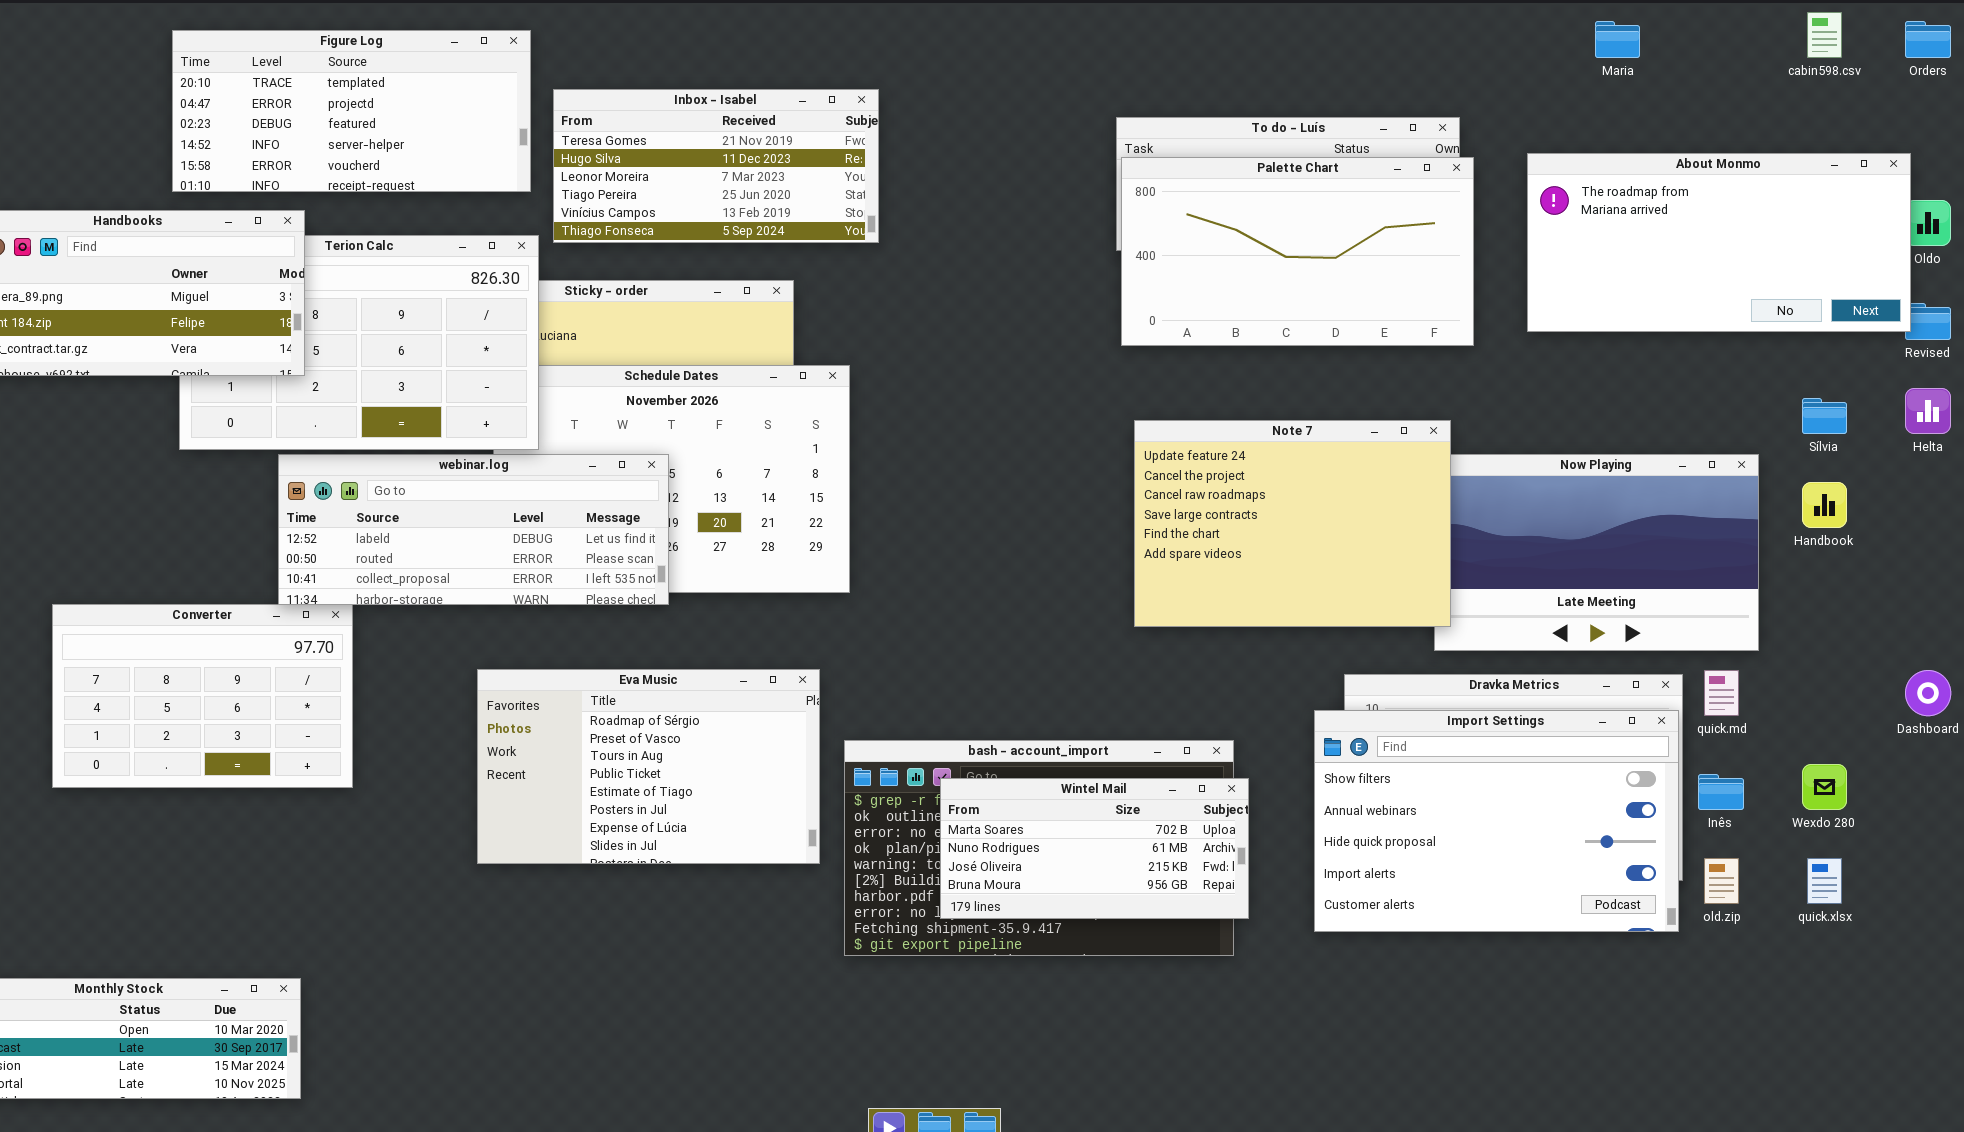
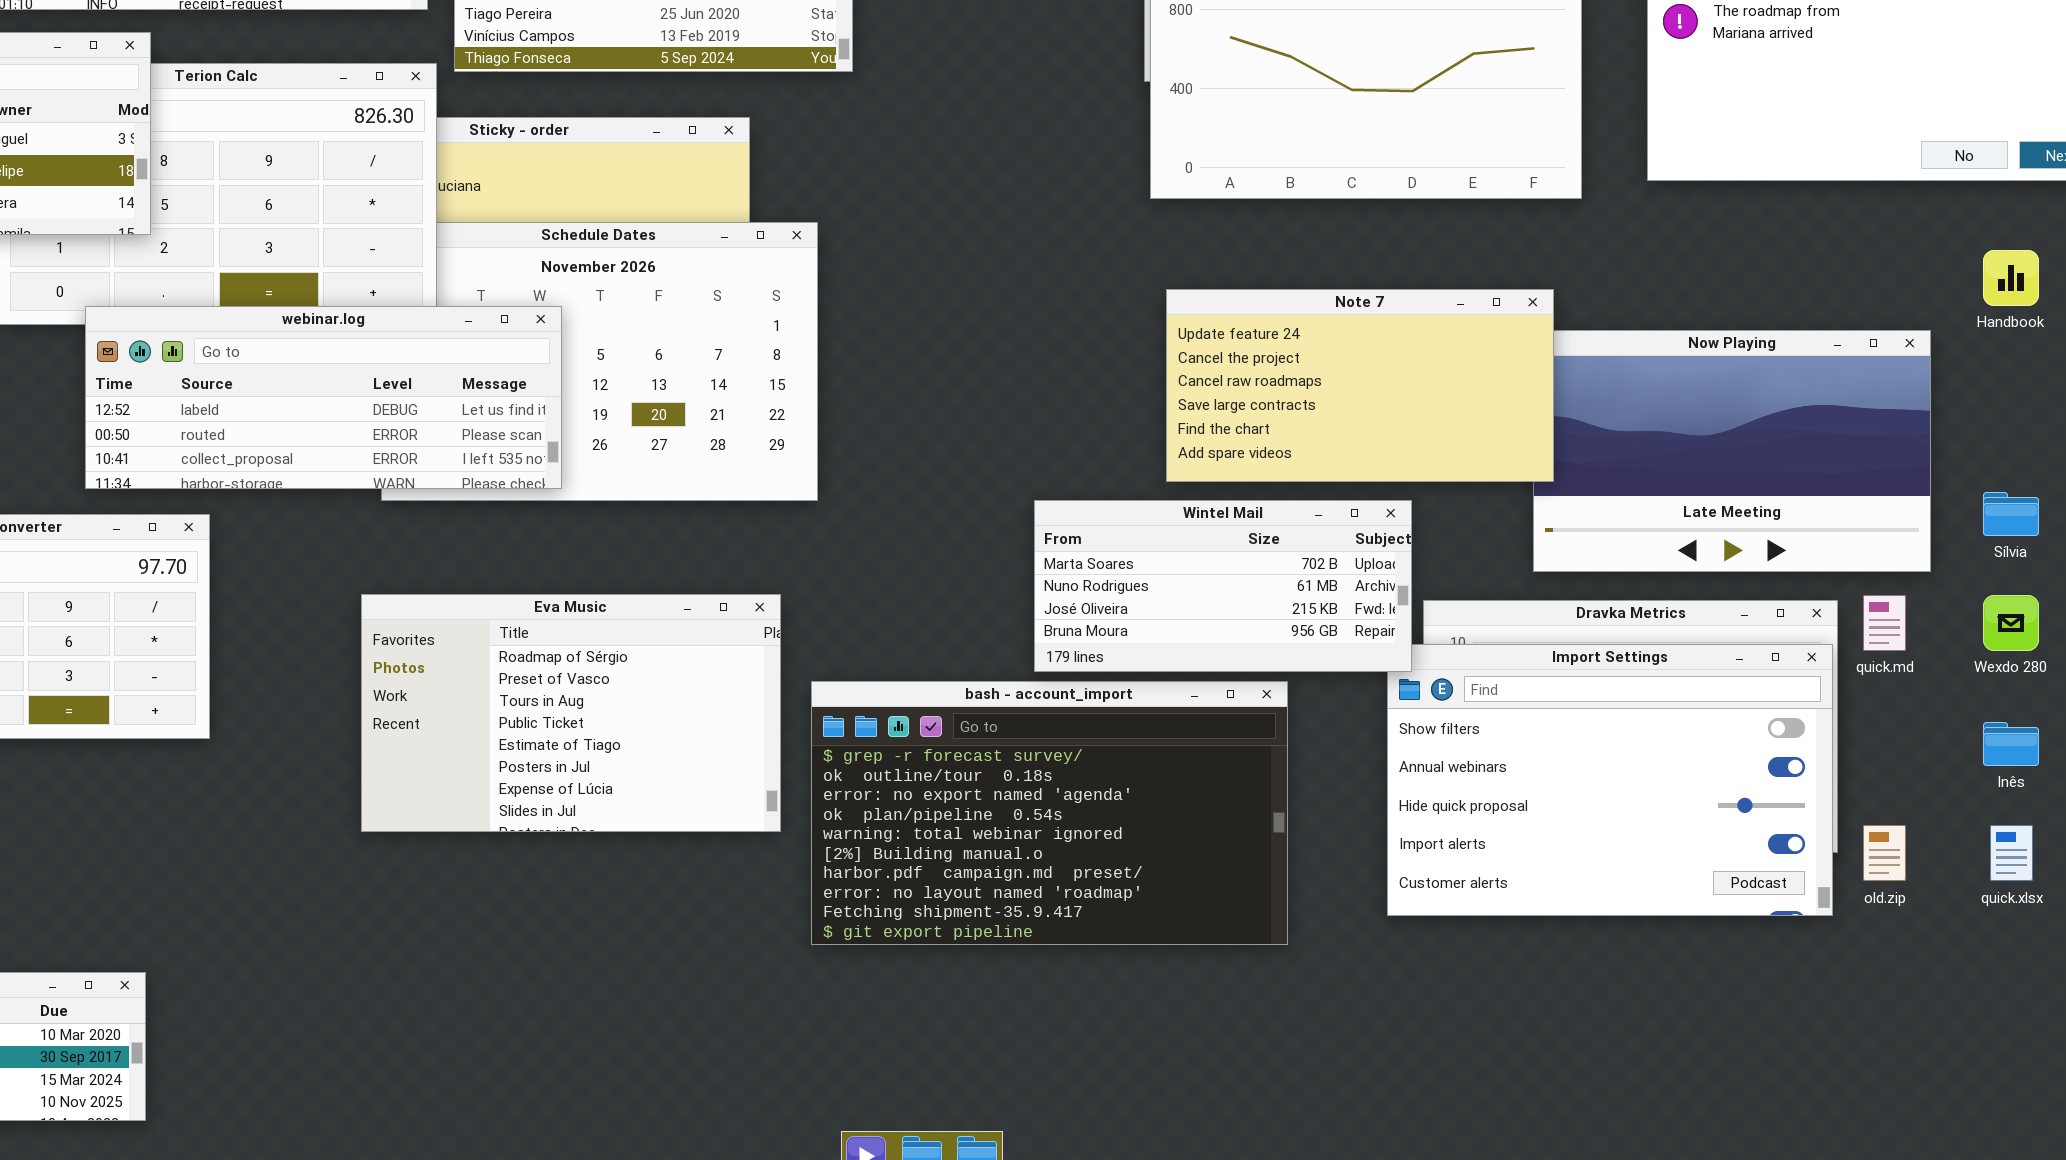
Sílvia: [1802,398,1847,434] -> [1983,492,2039,536], moved
Note 7: [1134,420,1451,627] -> [1166,289,1554,482], resized
webinar.log: [278,454,669,605] -> [85,306,562,489], moved
Handbook: [1802,482,1847,528] -> [1983,250,2039,306], moved
Wexdo 280: [1802,764,1847,810] -> [1983,595,2039,651], moved
Inês: [1698,774,1744,810] -> [1983,722,2039,766], moved
Wintel Mail: [940,778,1249,919] -> [1034,500,1412,672], moved

